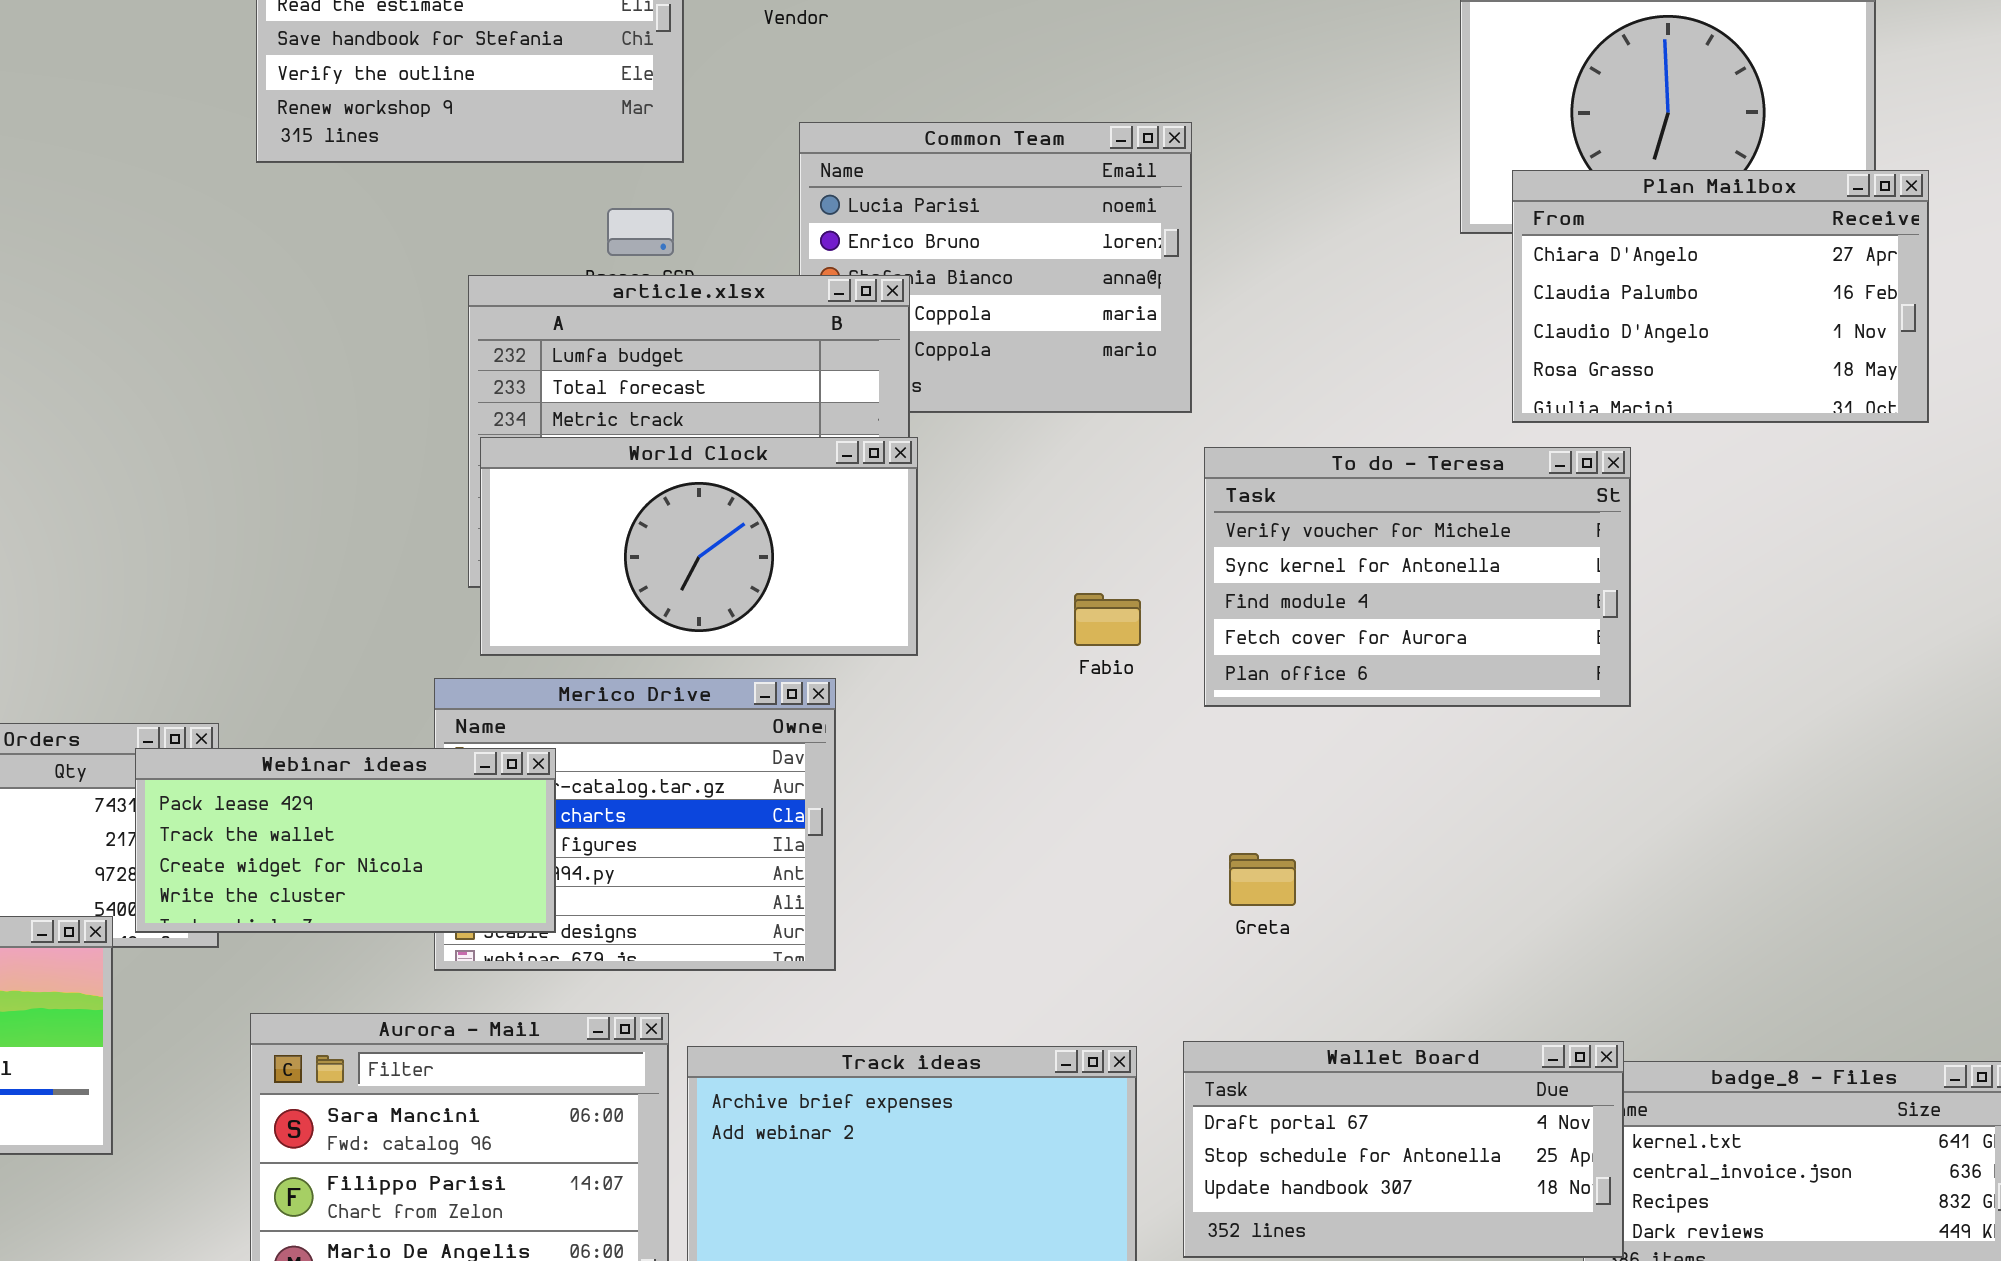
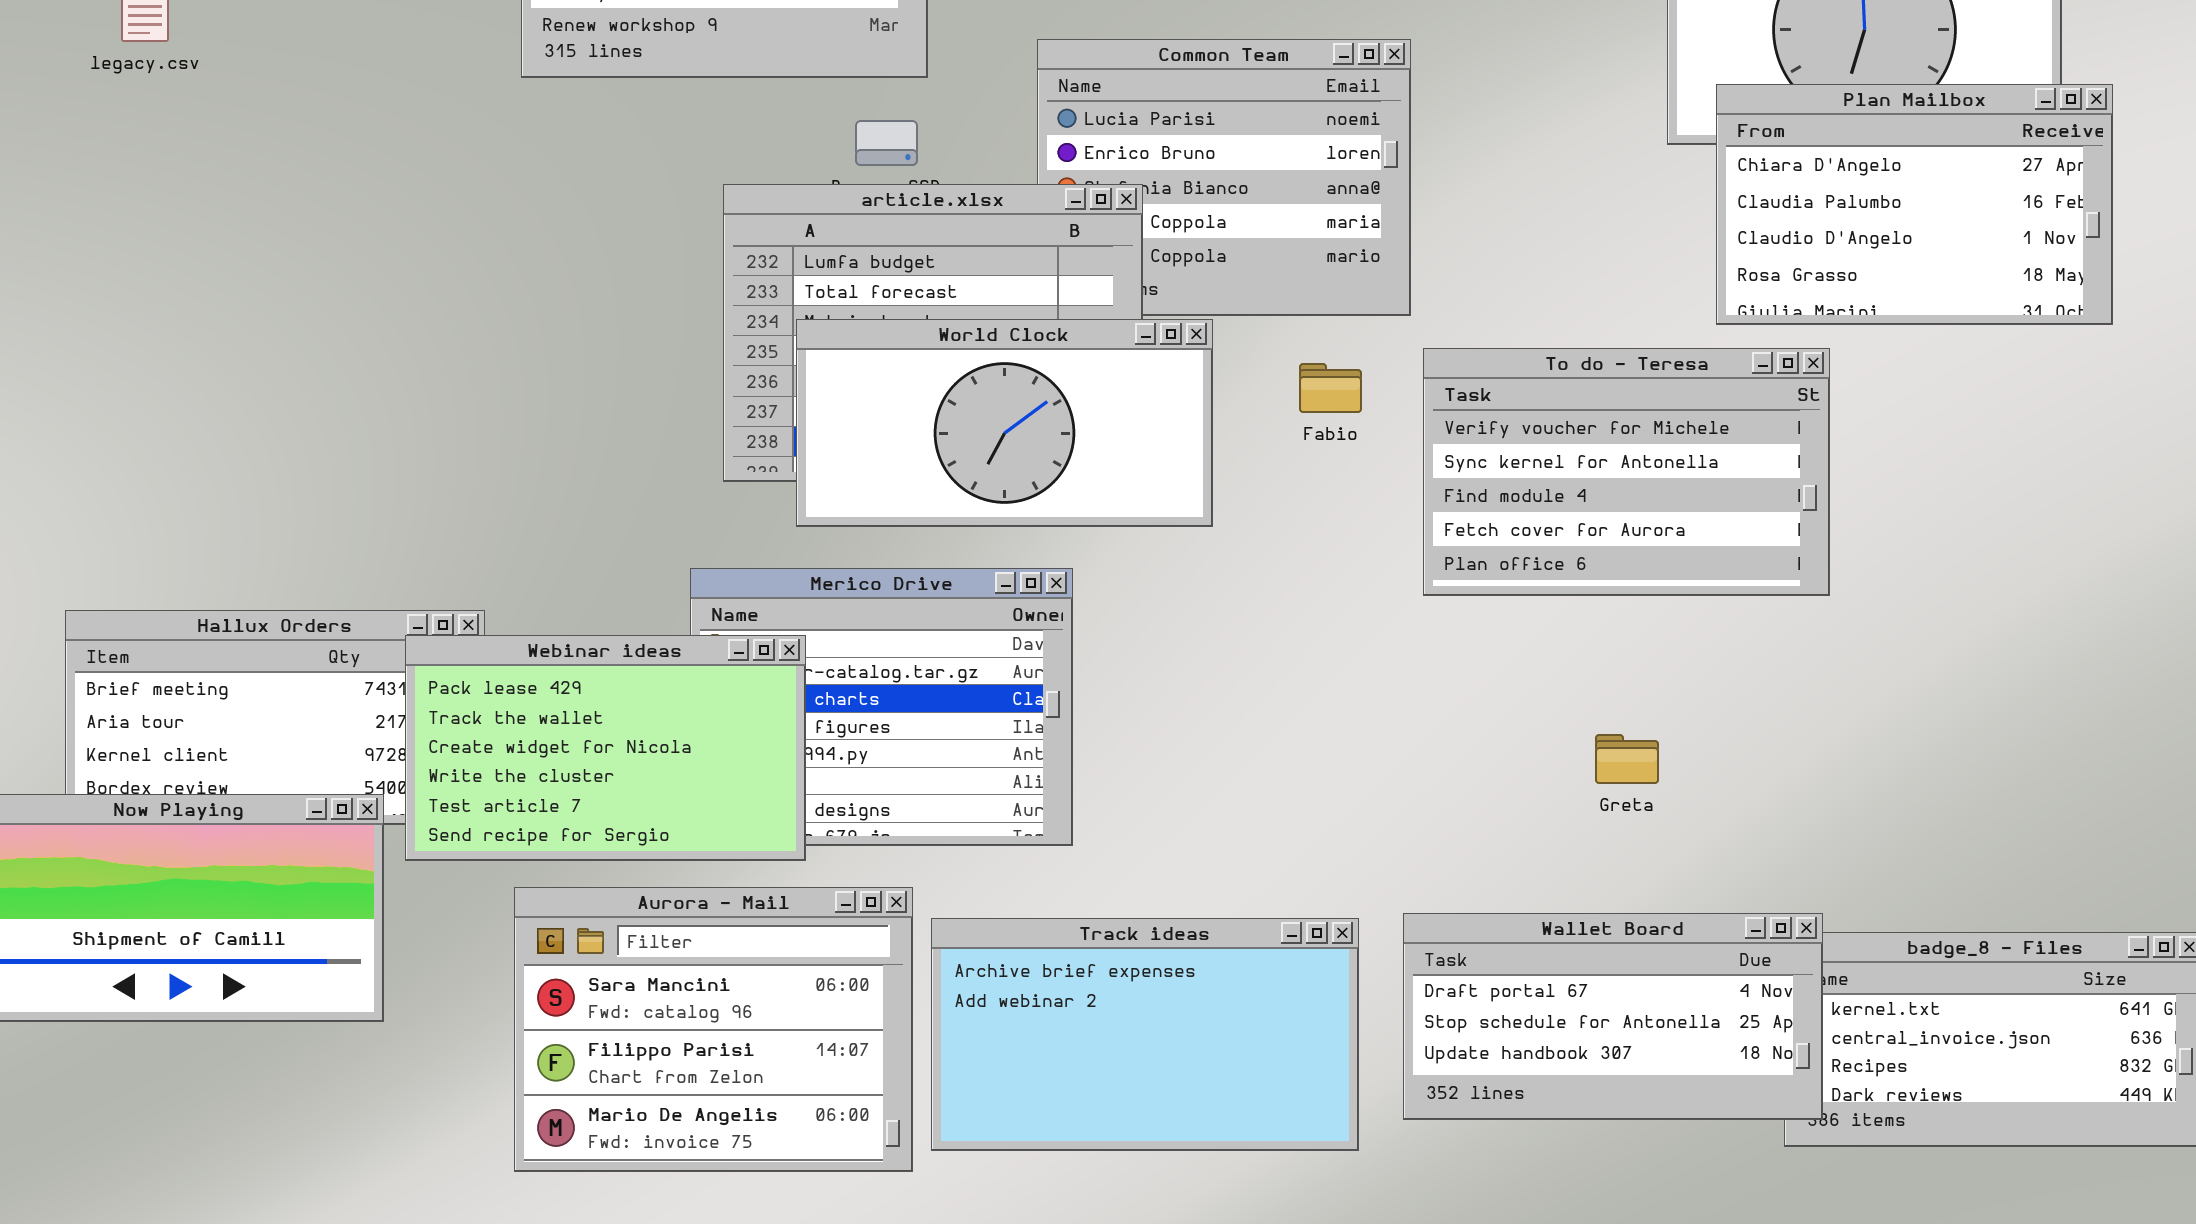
World Clock: [480,437,918,656] -> [796,319,1213,527], moved
Fabio: [1074,593,1141,646] -> [1299,363,1362,413], moved
Webinar ideas: [135,748,556,933] -> [405,635,806,861], resized
Greta: [1229,853,1296,906] -> [1595,734,1659,784], moved

